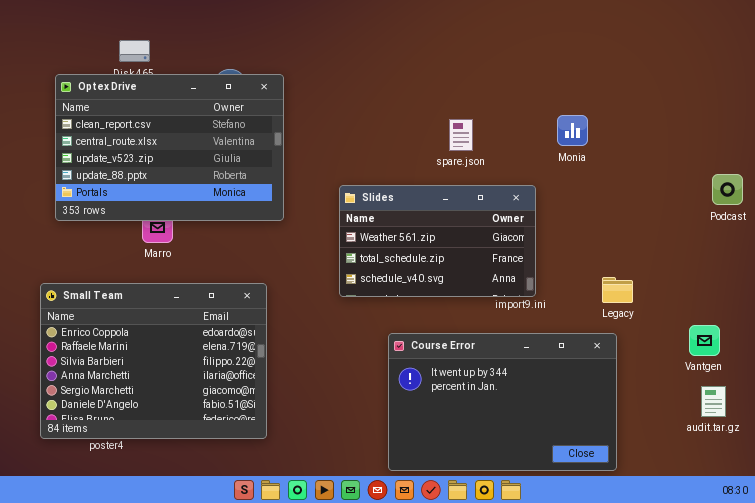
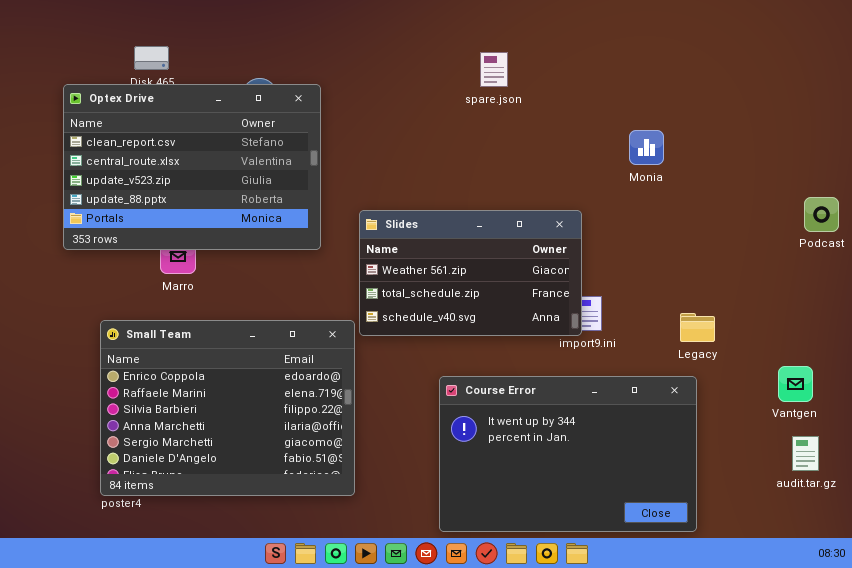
spare.json: [449,119,473,151] -> [480,52,508,87], moved
Slides: [339,185,536,297] -> [359,210,582,336], moved
Small Team: [40,283,267,439] -> [100,320,355,496], moved

